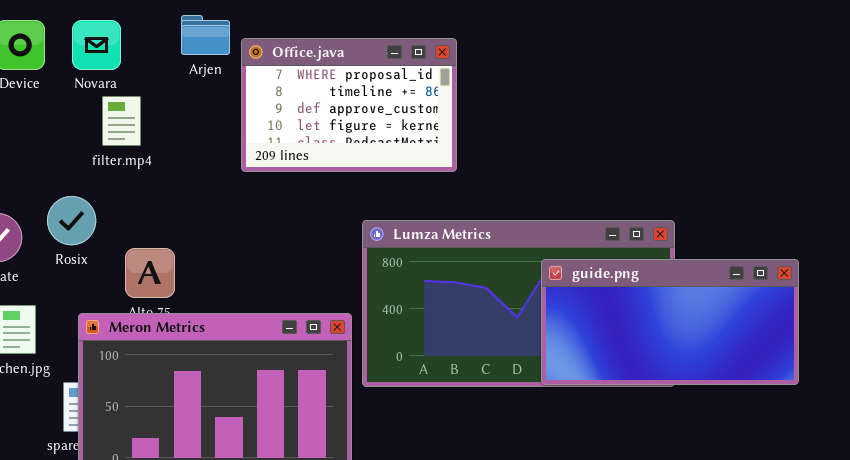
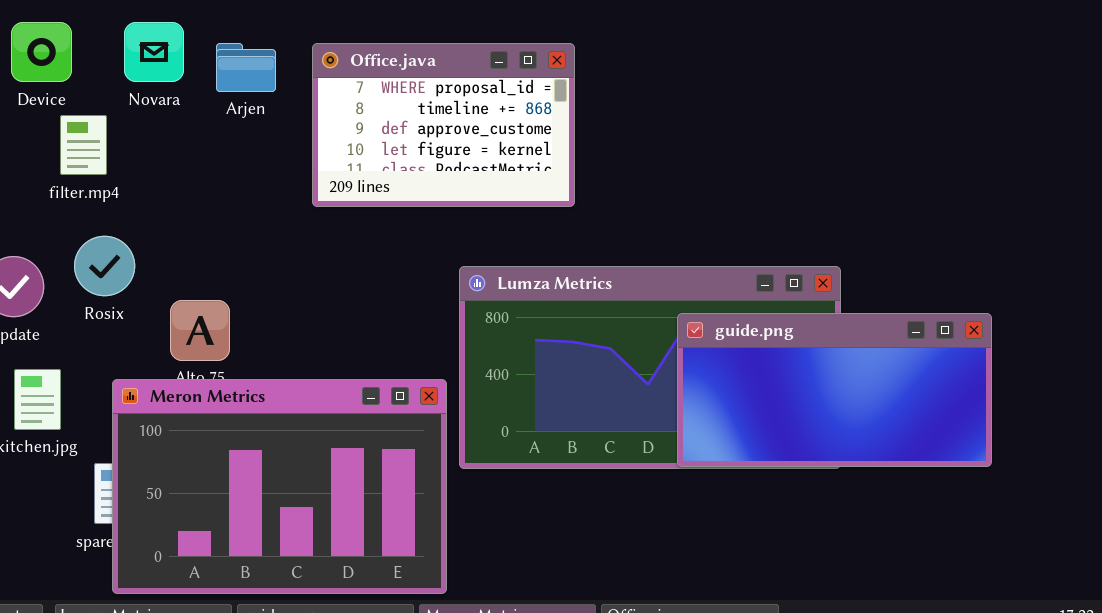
Arjen: [181,15,230,55] -> [216,43,276,92], moved
Novara: [72,20,121,70] -> [124,22,184,82], moved
filter.mp4: [102,96,141,146] -> [60,115,107,175], moved

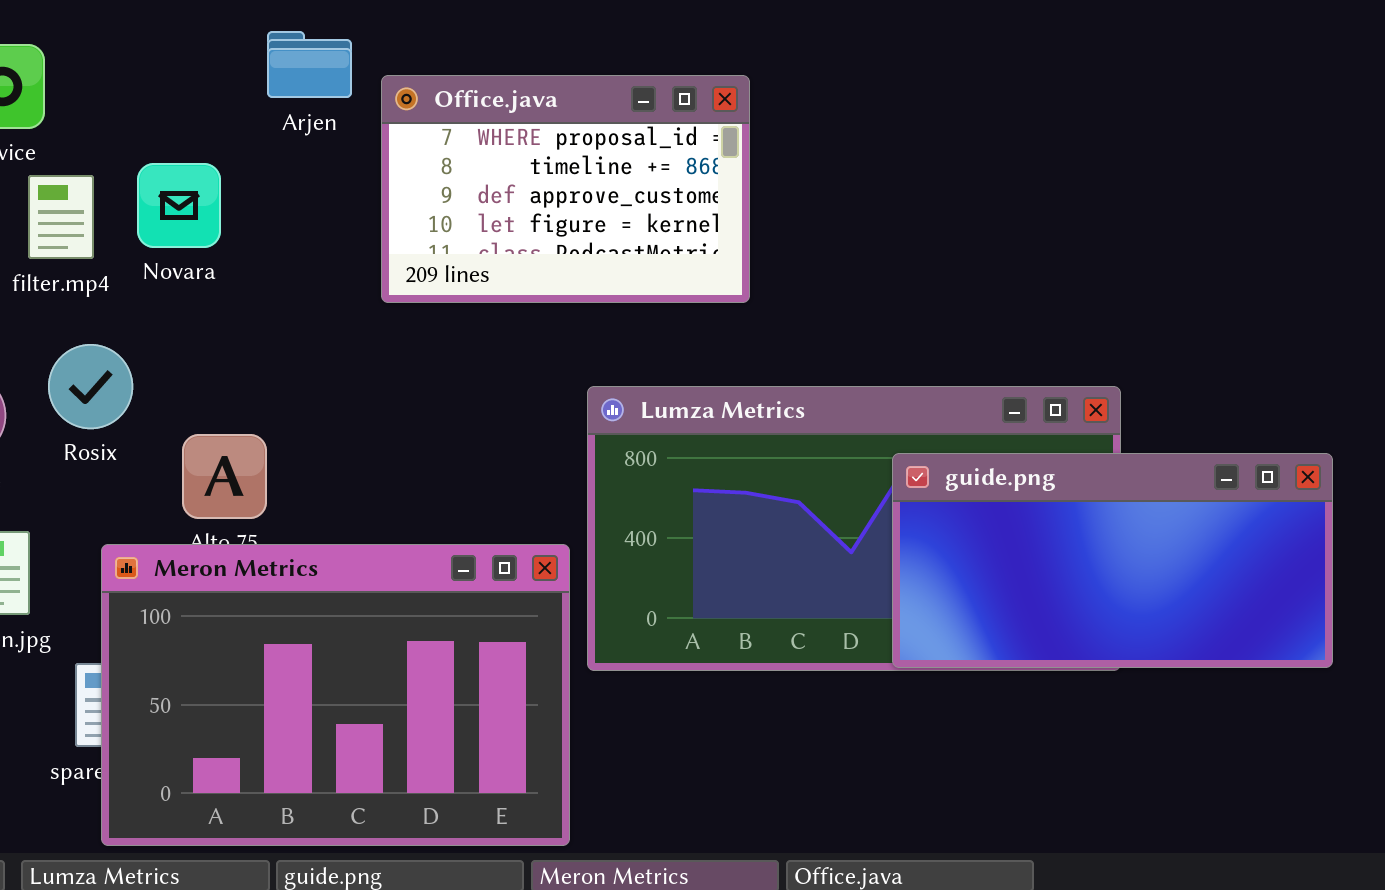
Novara: [124,22,184,82] -> [137,163,221,248], moved
Arjen: [216,43,276,92] -> [267,31,352,98], moved

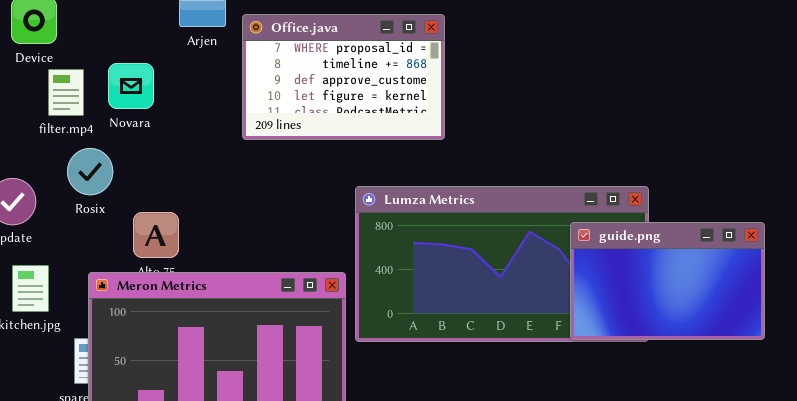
Rosix: [48,344,133,429] -> [67,148,113,195], moved
guide.png: [892,453,1333,668] -> [570,222,765,340], resized

